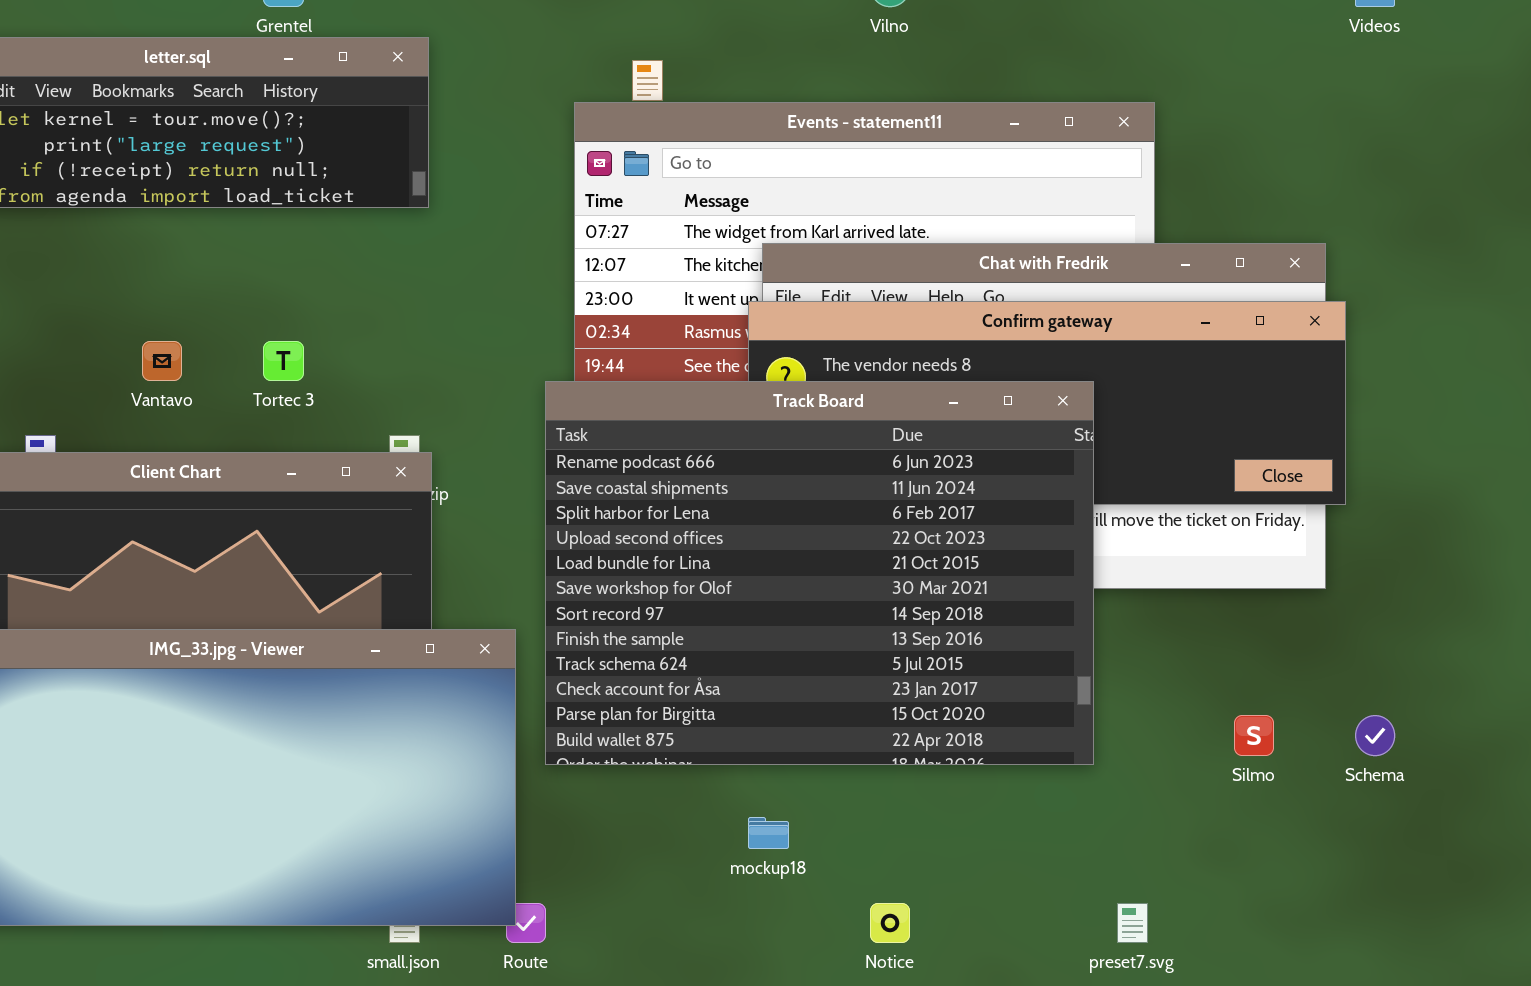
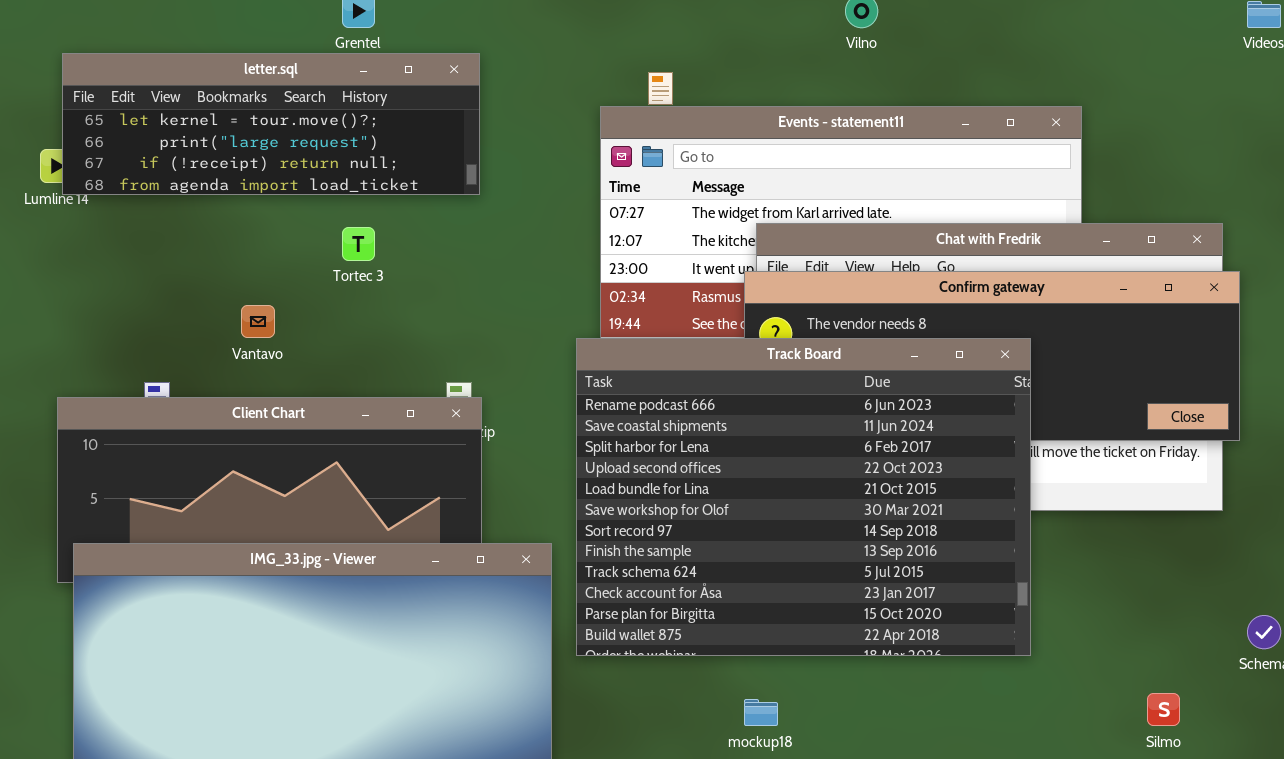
Tortec 3: [263,341,304,381] -> [342,227,375,261], moved
Silmo: [1234,715,1274,756] -> [1147,693,1180,726], moved

